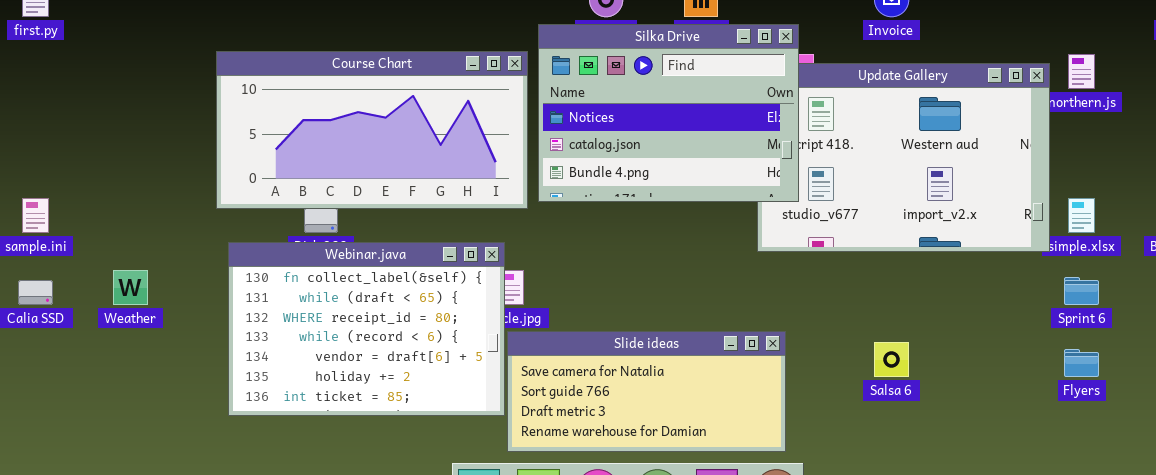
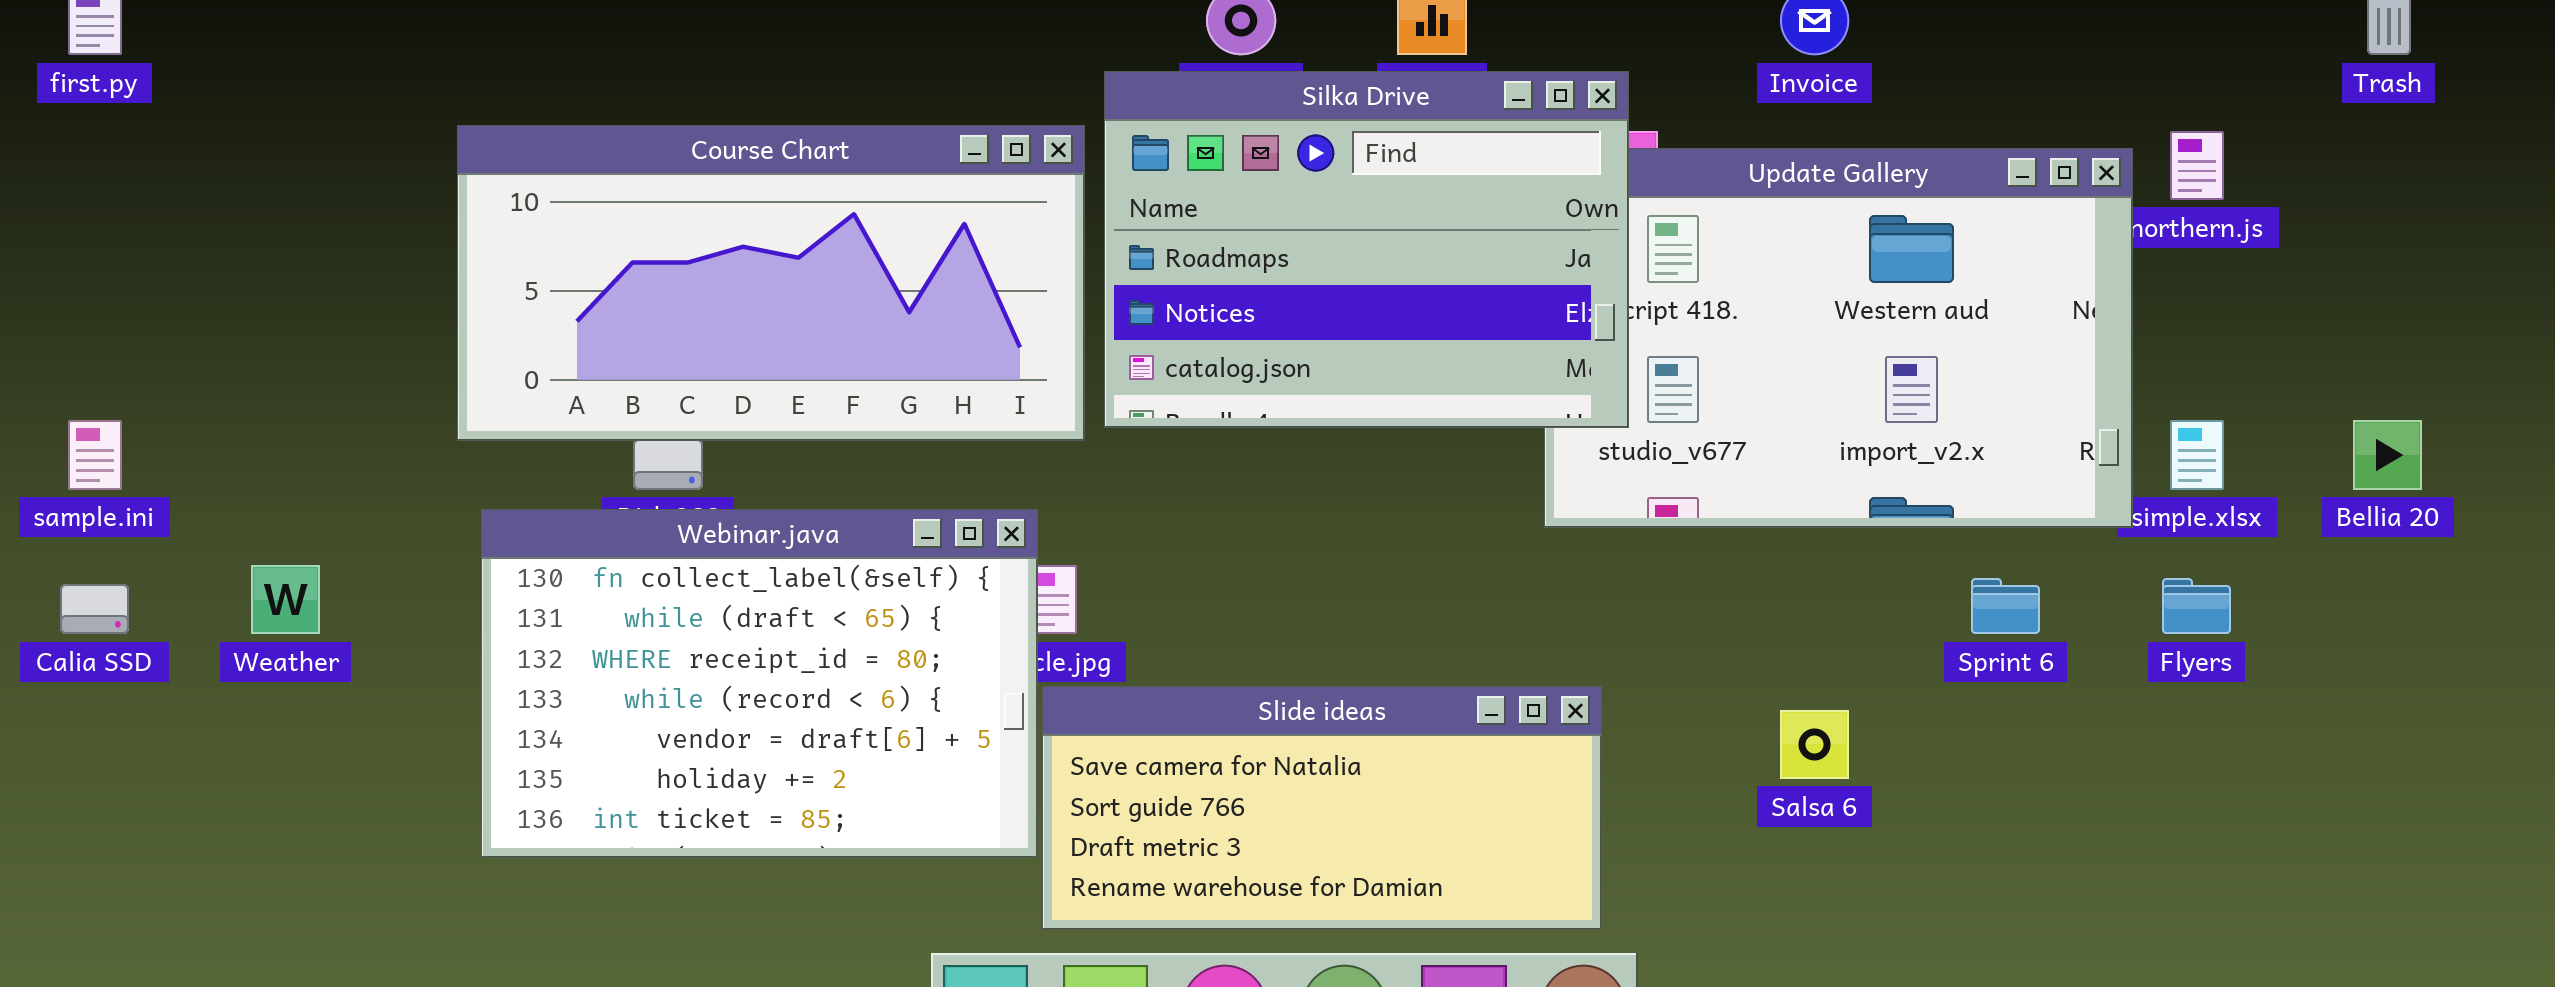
Silka Drive: [538,24,799,202] -> [1104,71,1629,428], scrolled up 1 row
Sprint 6: [1064,277,1099,305] -> [1971,578,2040,634], moved
Flyers: [1064,349,1099,377] -> [2162,578,2231,634], moved

